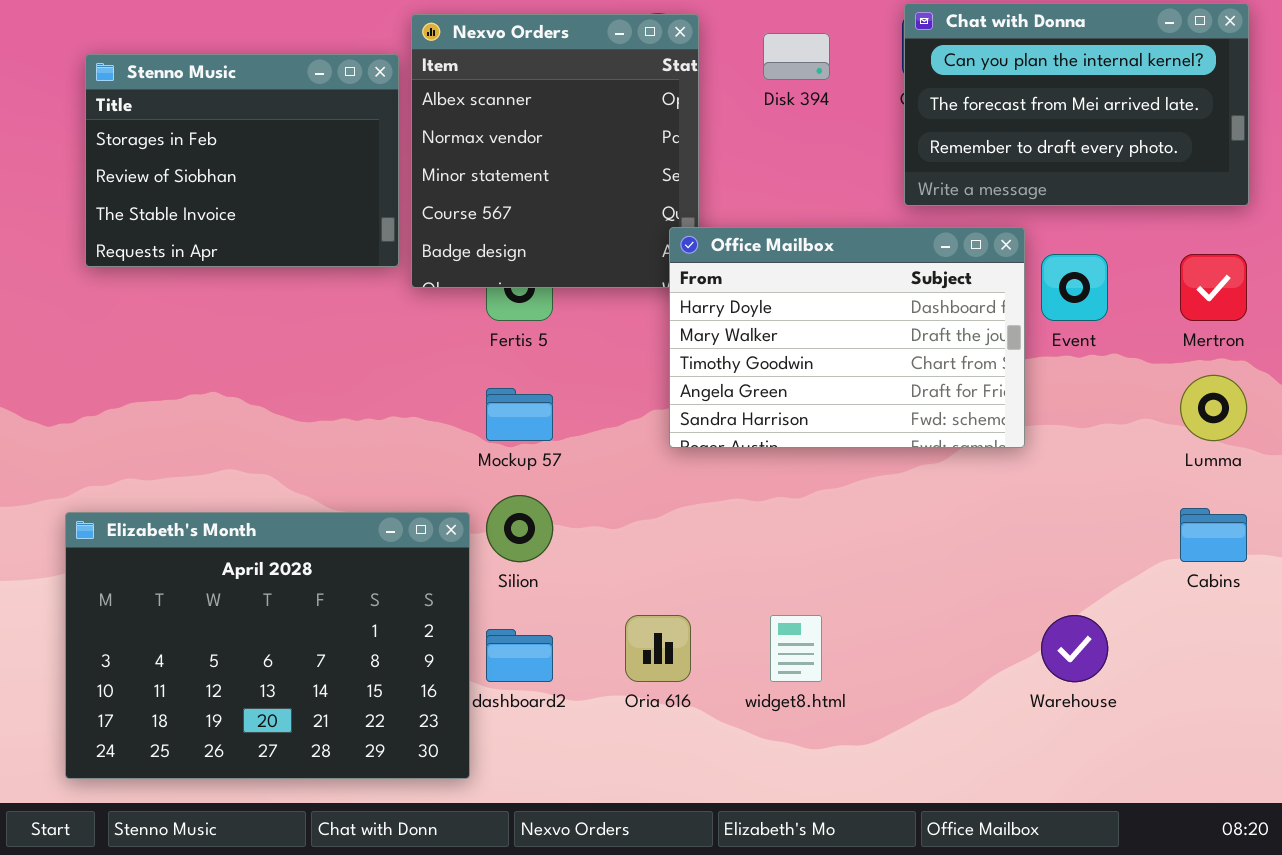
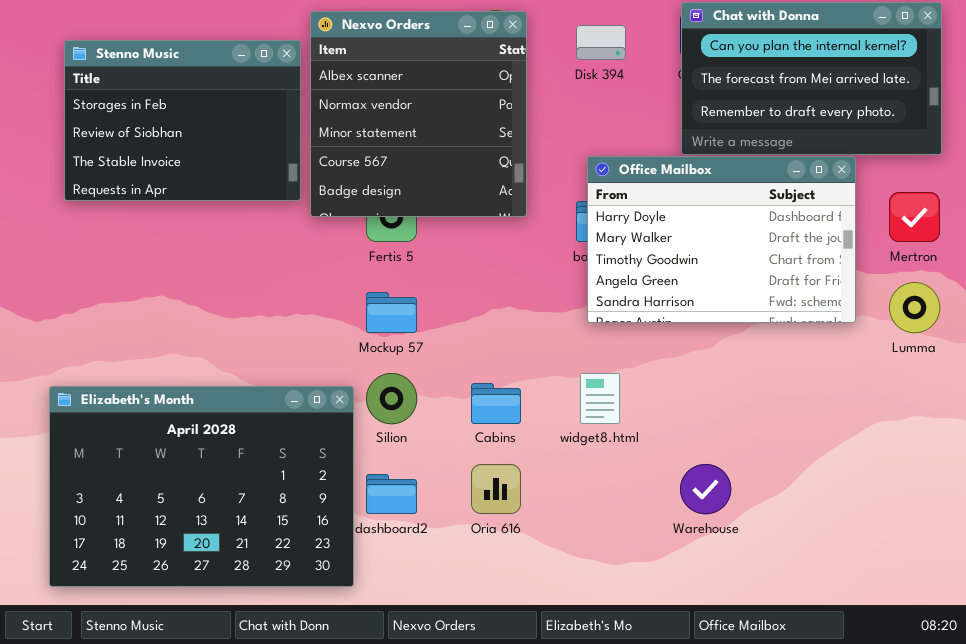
Office Mailbox: [669,227,1025,448] -> [587,156,856,323], moved
Cabins: [1180,508,1247,562] -> [471,383,521,424], moved
widget8.html: [770,615,822,682] -> [580,373,620,424], moved
Warehouse: [1041,615,1108,682] -> [680,464,731,514], moved

